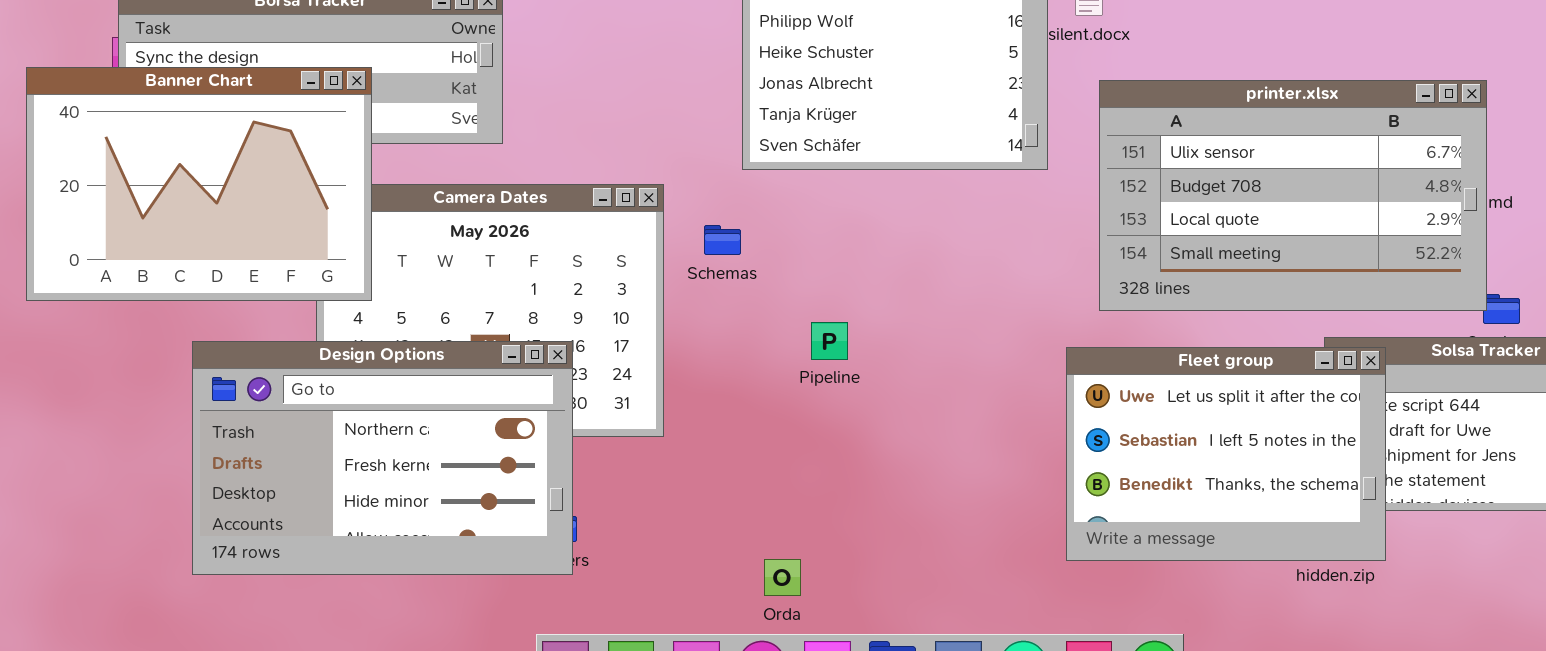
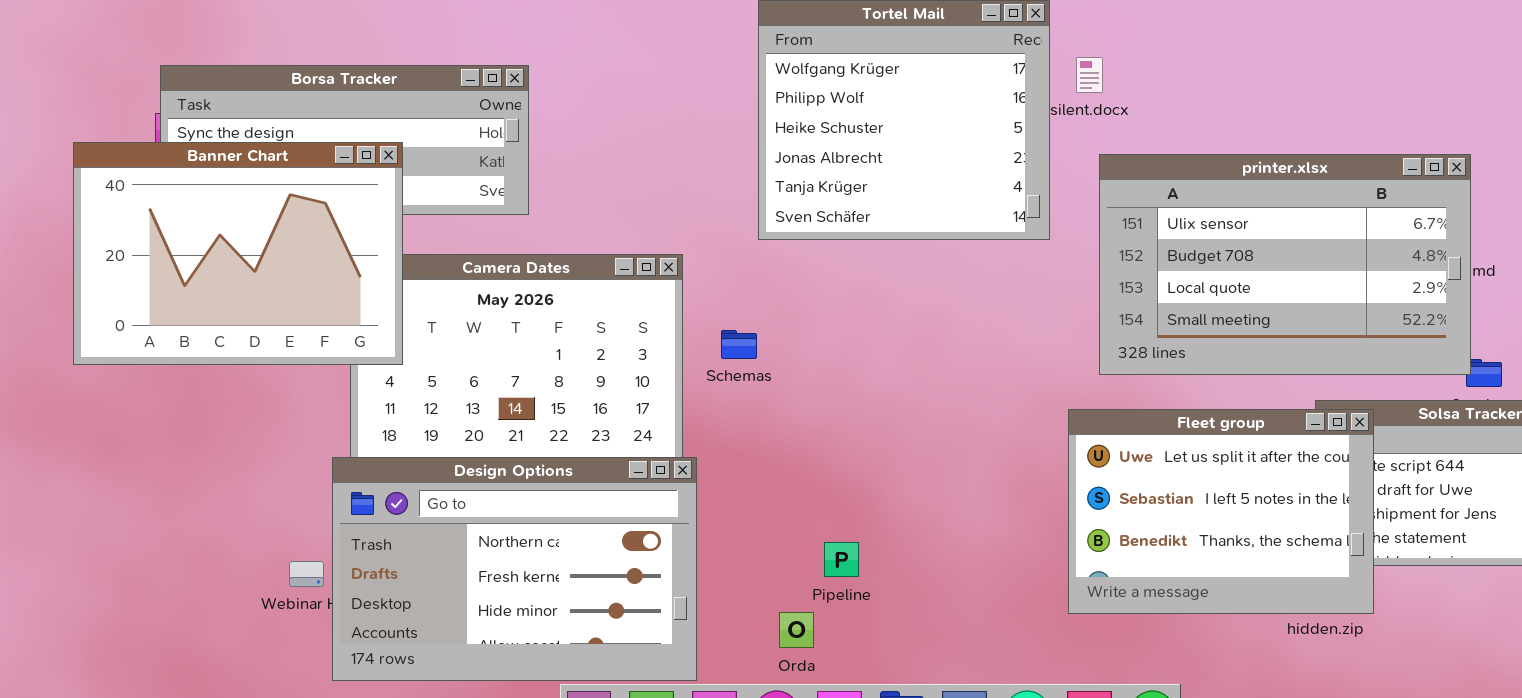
Schemas: [704,225,741,255] -> [721,330,757,359], moved
Pipeline: [811,322,848,360] -> [824,542,859,577], moved
Design Options: [192,341,573,575] -> [332,457,697,681], moved

